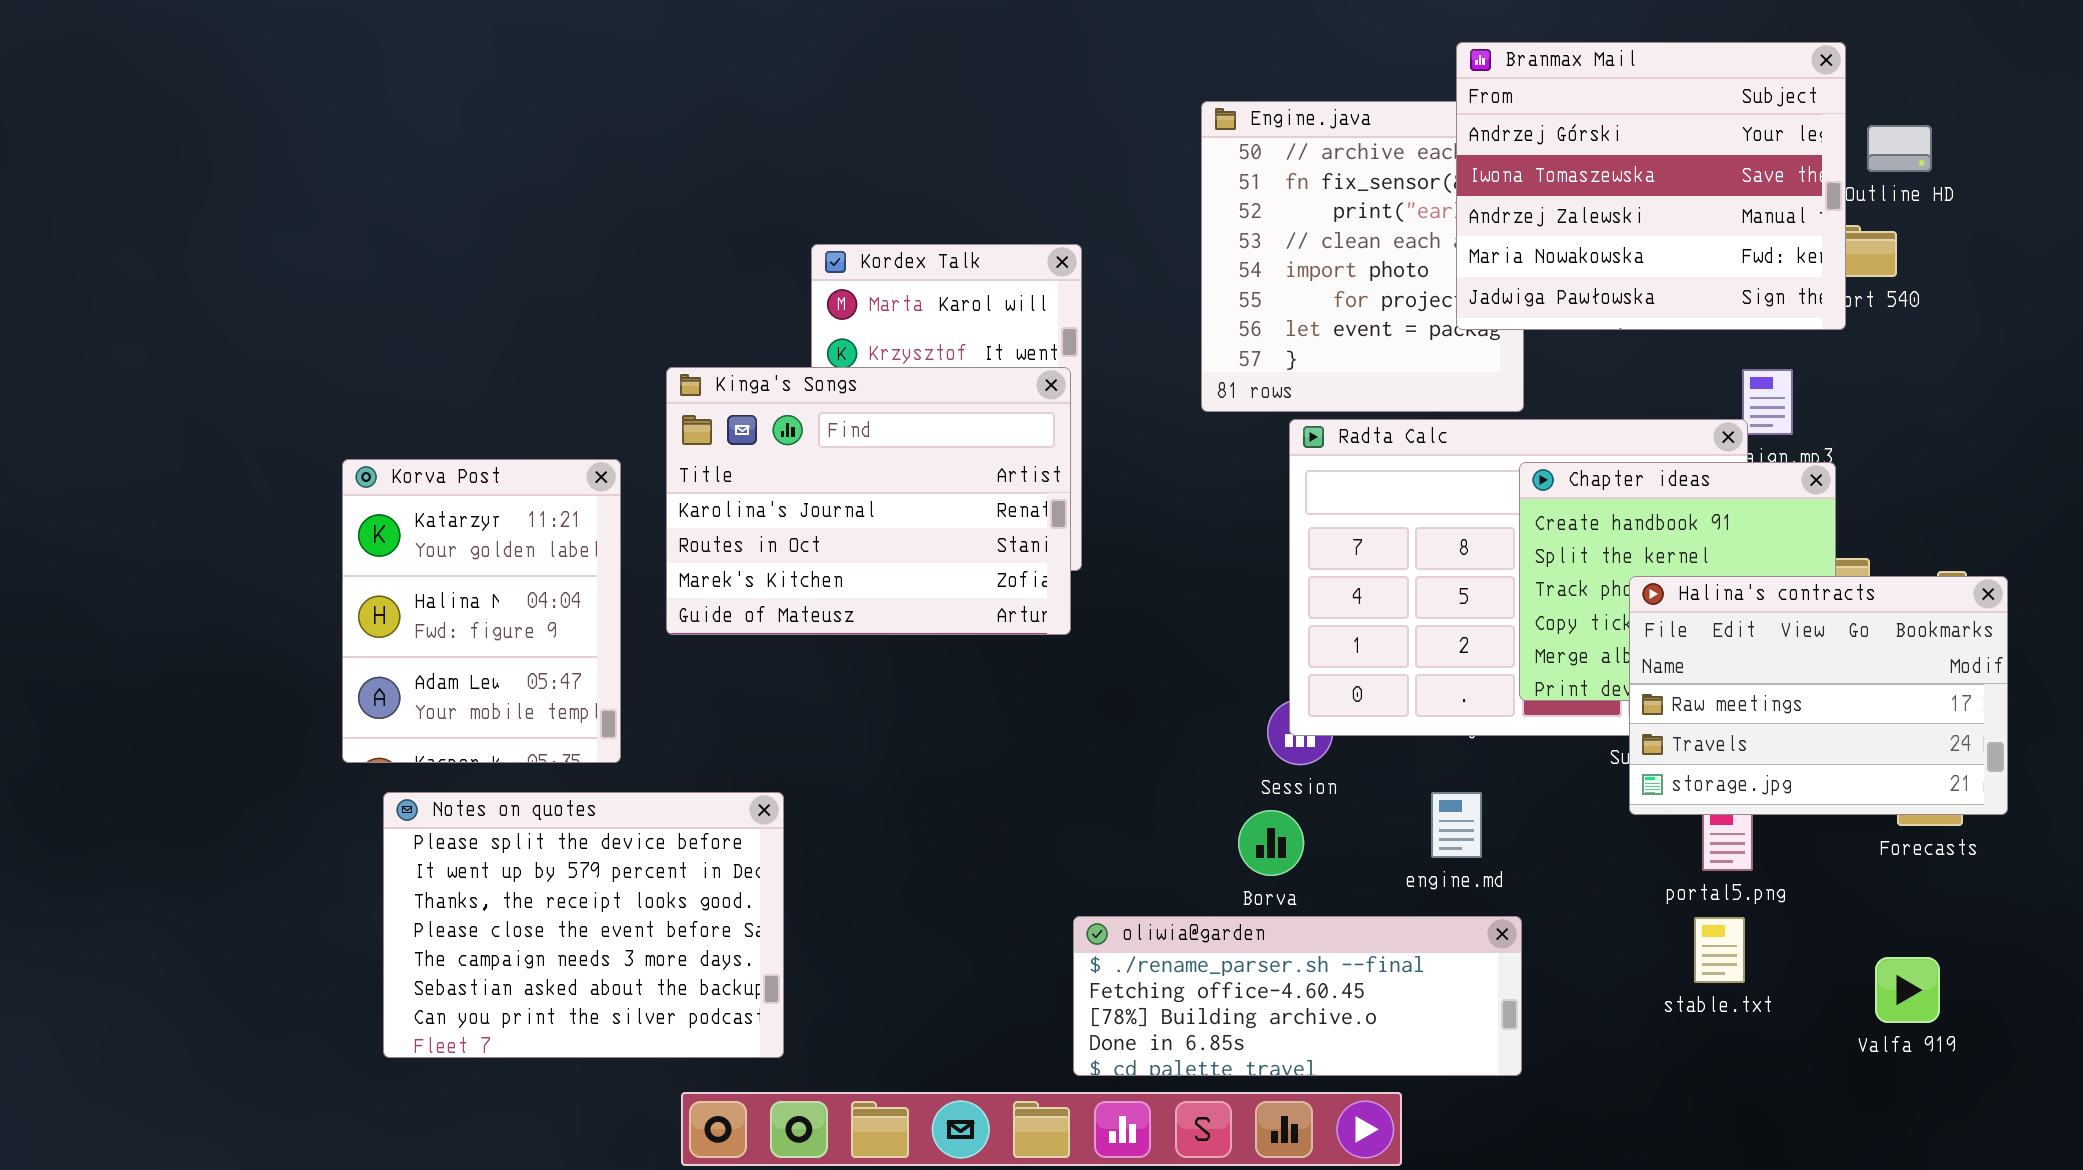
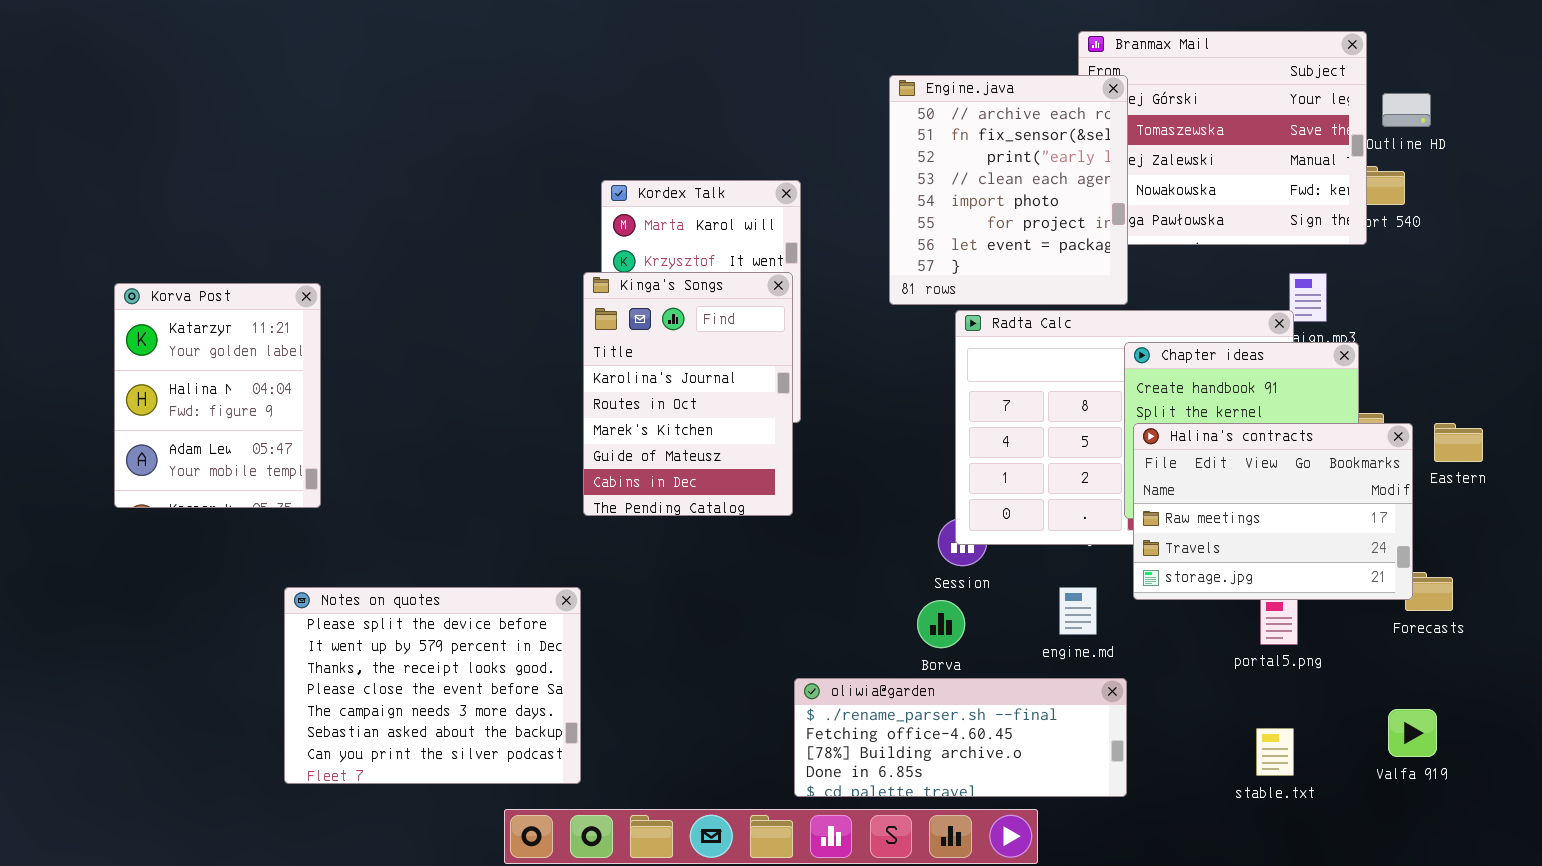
Engine.java: [1201,101,1524,412] -> [889,75,1128,305], raised
Kinga's Songs: [666,367,1071,635] -> [583,272,793,516], resized
Korva Post: [342,459,621,763] -> [114,283,321,508], moved
Halina's contracts: [1629,576,2008,815] -> [1133,423,1413,600], moved
stable.txt: [1694,917,1745,983] -> [1256,728,1294,776], moved

